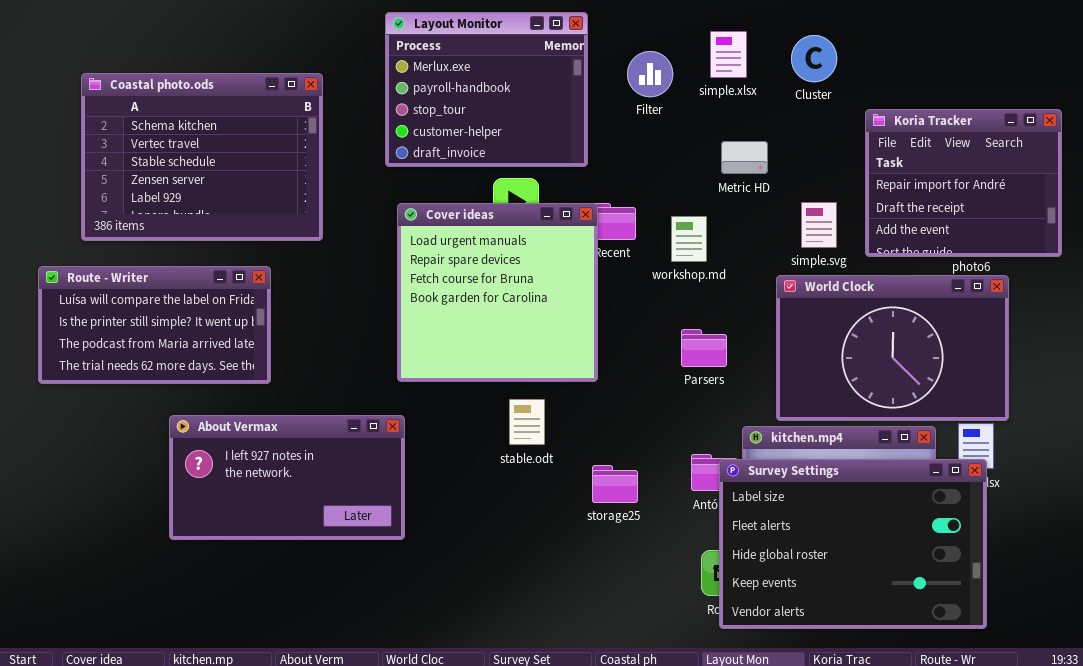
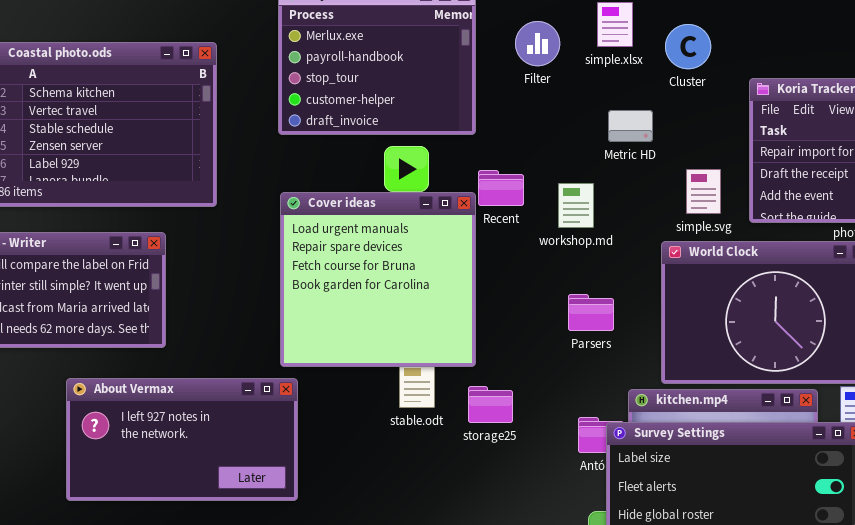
Cluster: [791,35,837,82] -> [665,24,711,69], moved
Cover ideas: [397,203,598,382] -> [280,192,476,367], moved
storage25: [592,465,638,503] -> [468,386,513,423], moved

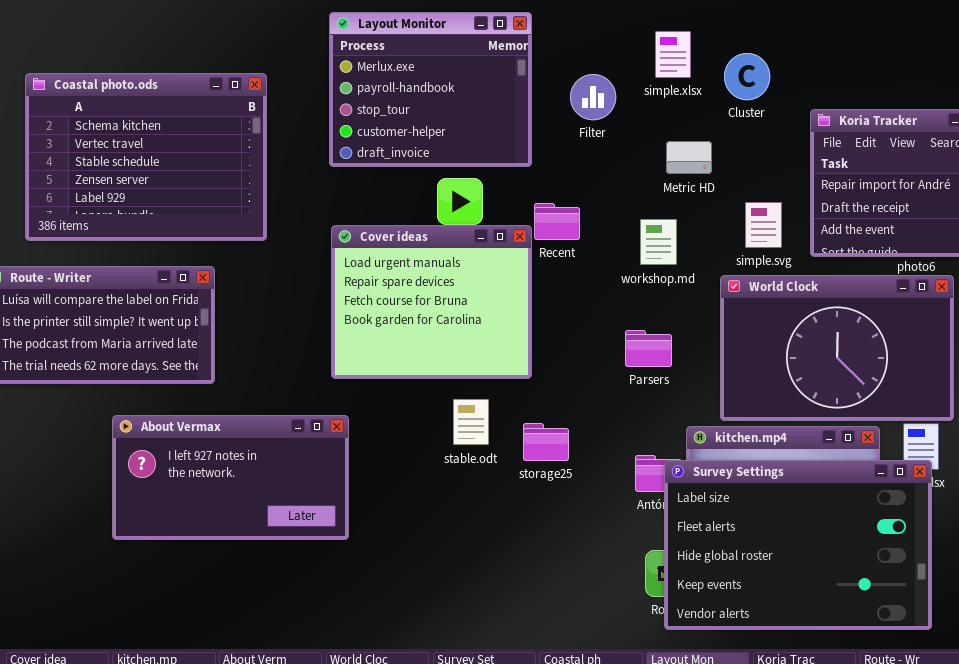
Filter: [515,21,560,66] -> [570,74,616,120], moved
workshop.md: [558,183,594,228] -> [640,219,677,265], moved
Cover ideas: [280,192,476,367] -> [331,225,532,379], resized

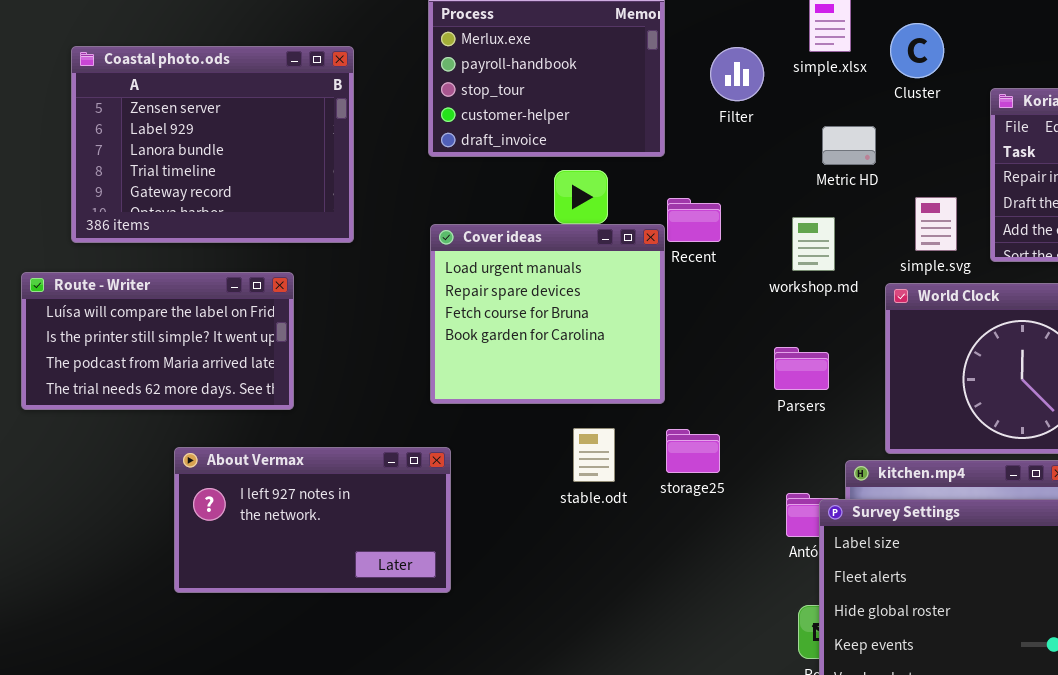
Coastal photo.ods: [25,73,267,241] -> [71,46,354,243], scrolled down 3 rows
storage25: [523,423,569,461] -> [666,429,720,473], moved

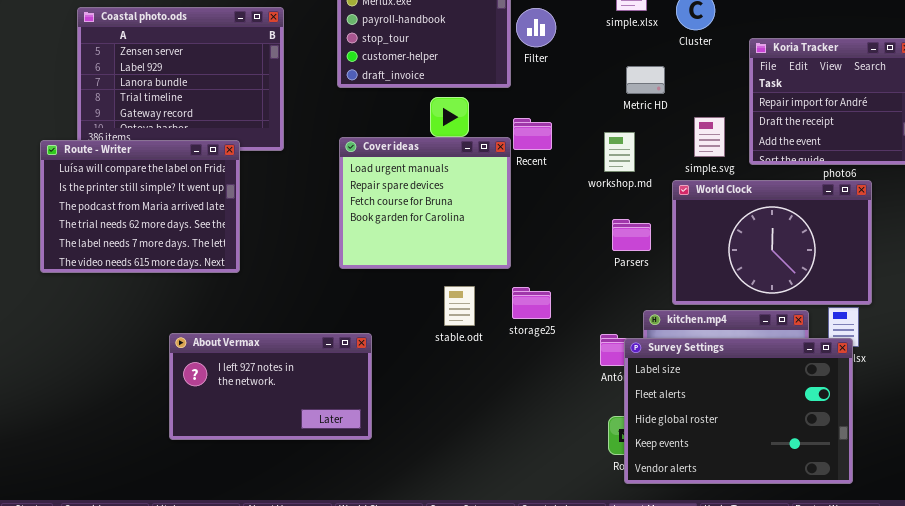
Filter: [710,47,764,101] -> [516,8,556,47], moved
Route - Writer: [21,272,294,410] -> [40,140,240,273], resized
Parsers: [774,347,829,390] -> [612,219,651,251], moved
About Vermax: [174,447,451,593] -> [169,333,372,440], moved

